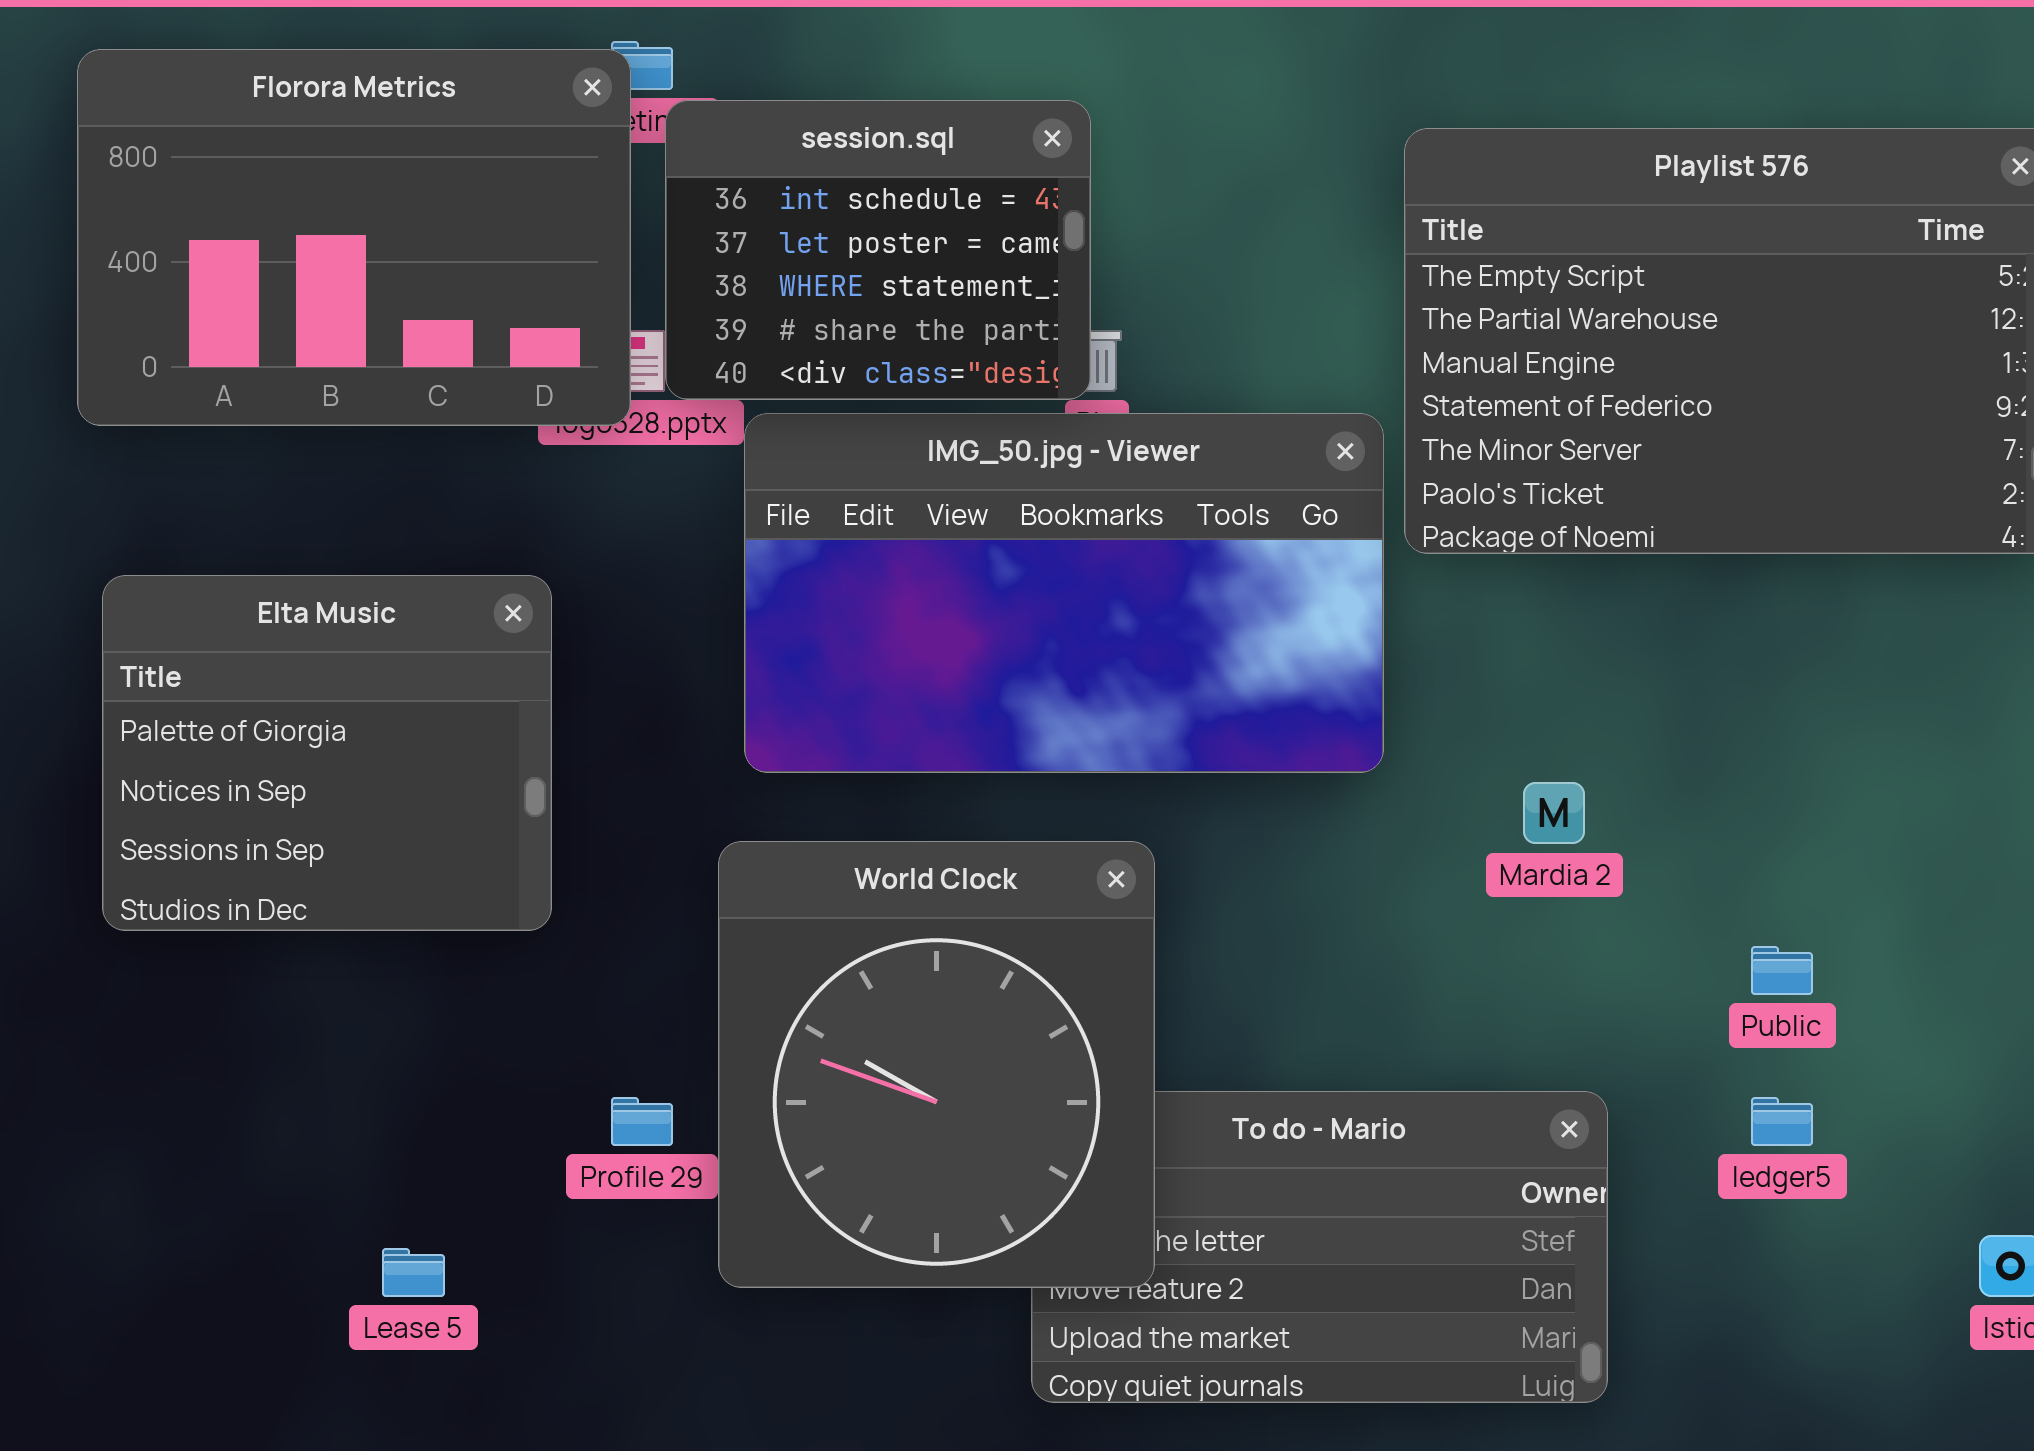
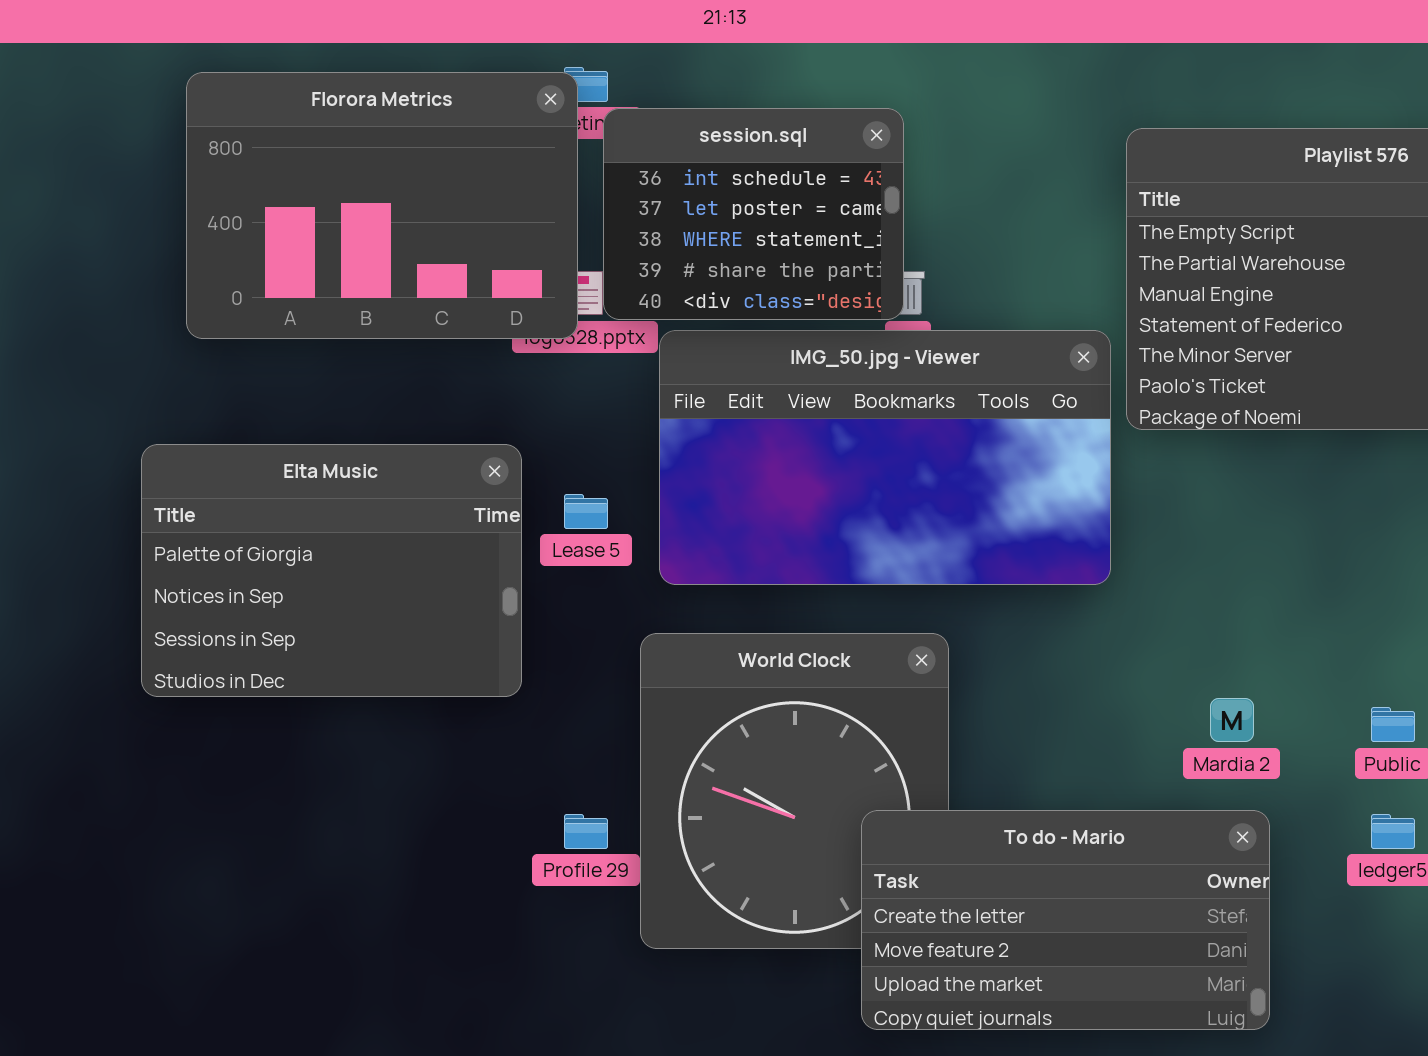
Elta Music: [102,575,552,931] -> [141,444,522,697], resized
Mardia 2: [1523,782,1585,844] -> [1210,698,1254,742], moved
To do - Mario: [1031,1091,1608,1403] -> [861,810,1270,1030], raised
Lease 5: [382,1248,445,1297] -> [564,494,608,529], moved

